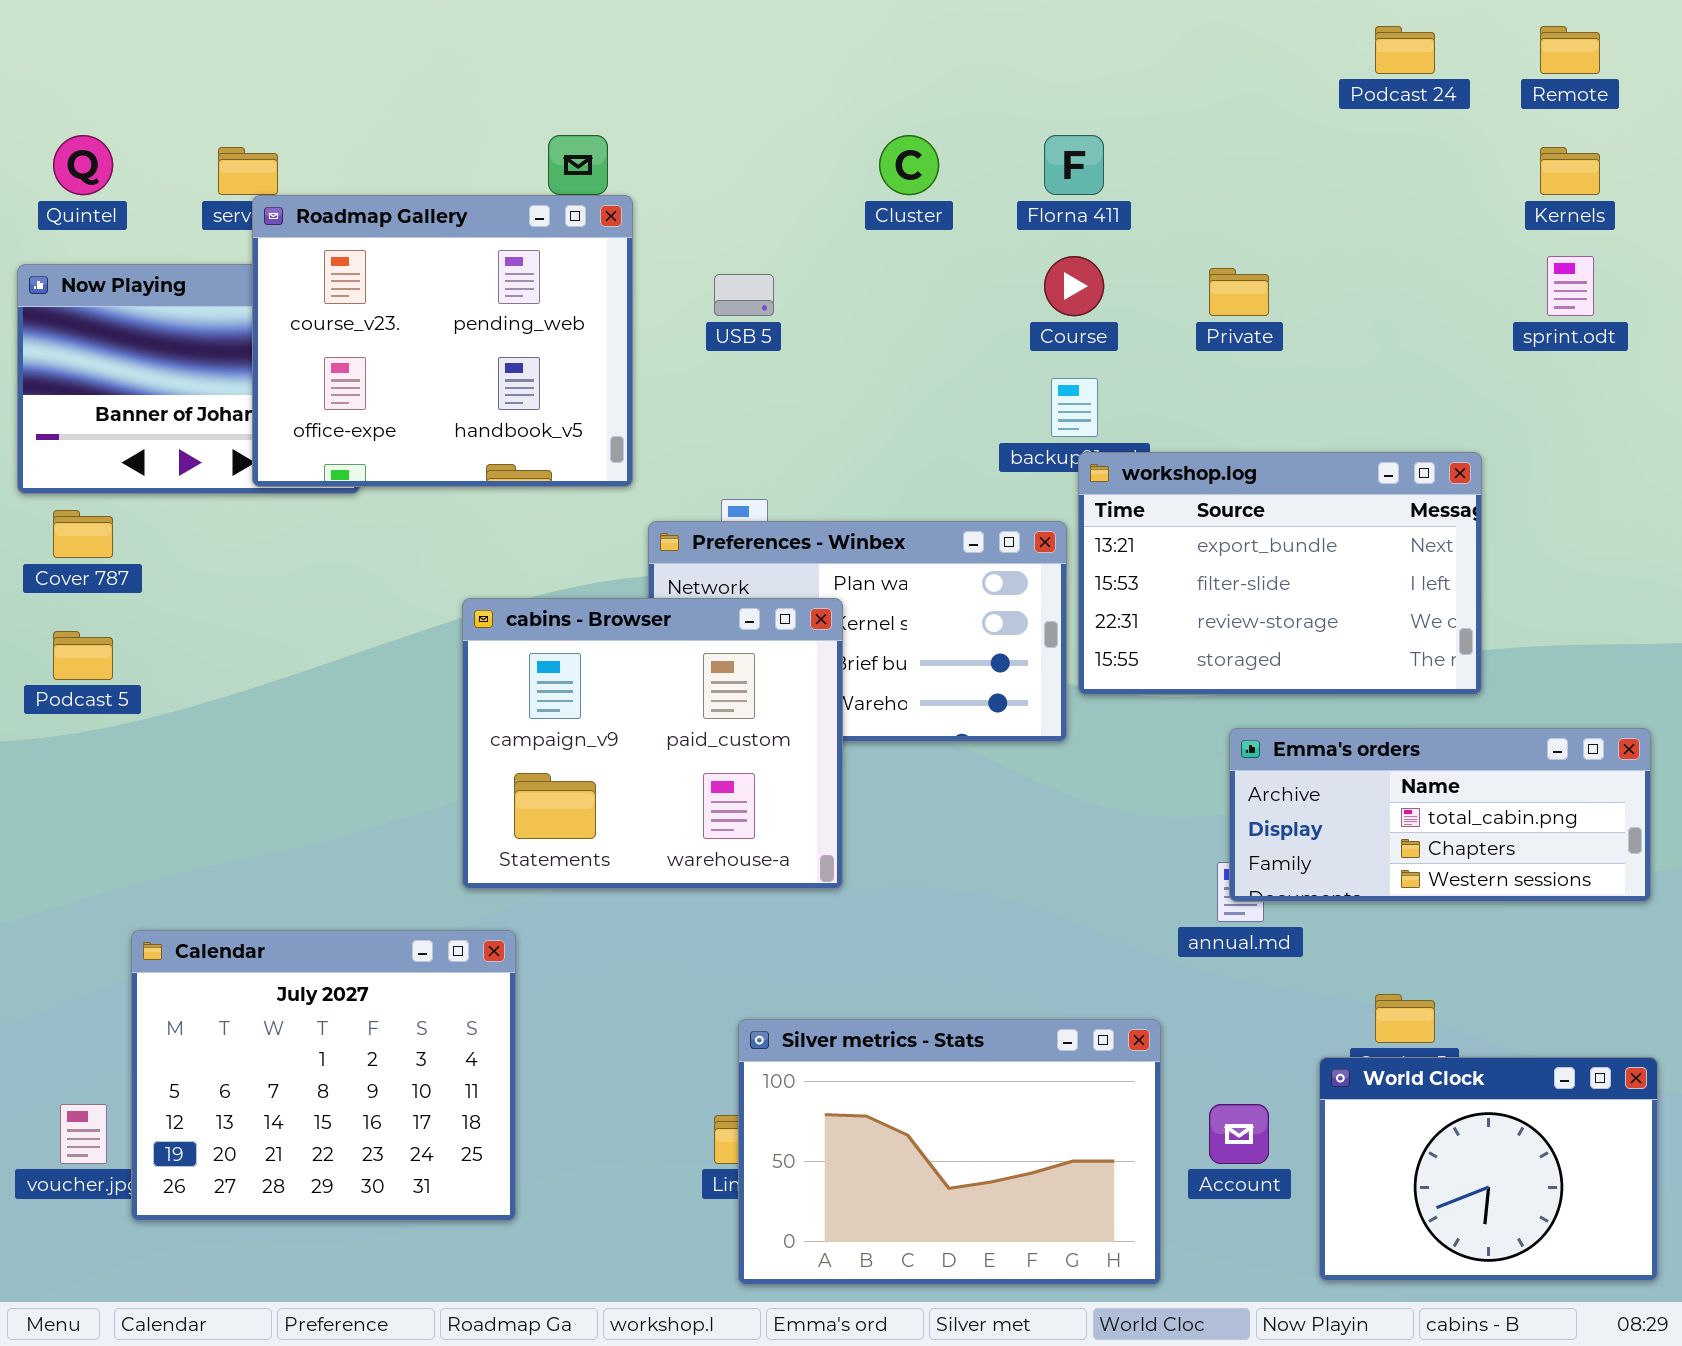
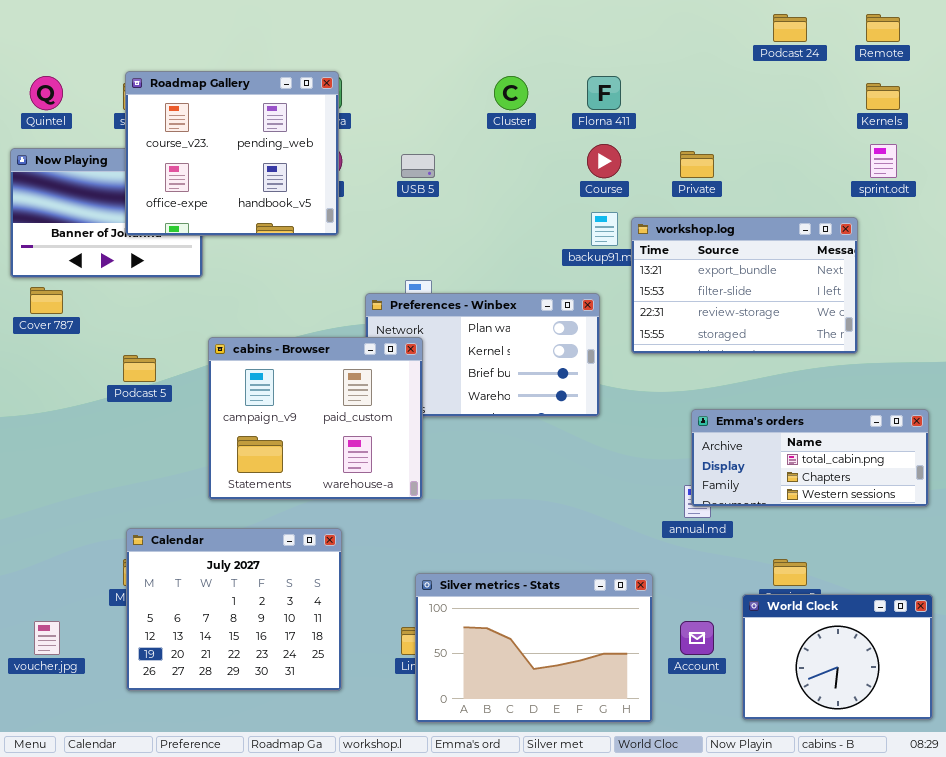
Roadmap Gallery: [252,195,633,487] -> [125,71,339,236], moved
workshop.log: [1078,452,1482,695] -> [631,217,858,354], moved
cabins - Browser: [462,598,843,889] -> [208,337,423,500], moved
Podcast 5: [53,631,113,680] -> [123,355,156,382], moved
Calendar: [131,930,516,1221] -> [126,528,342,691], moved

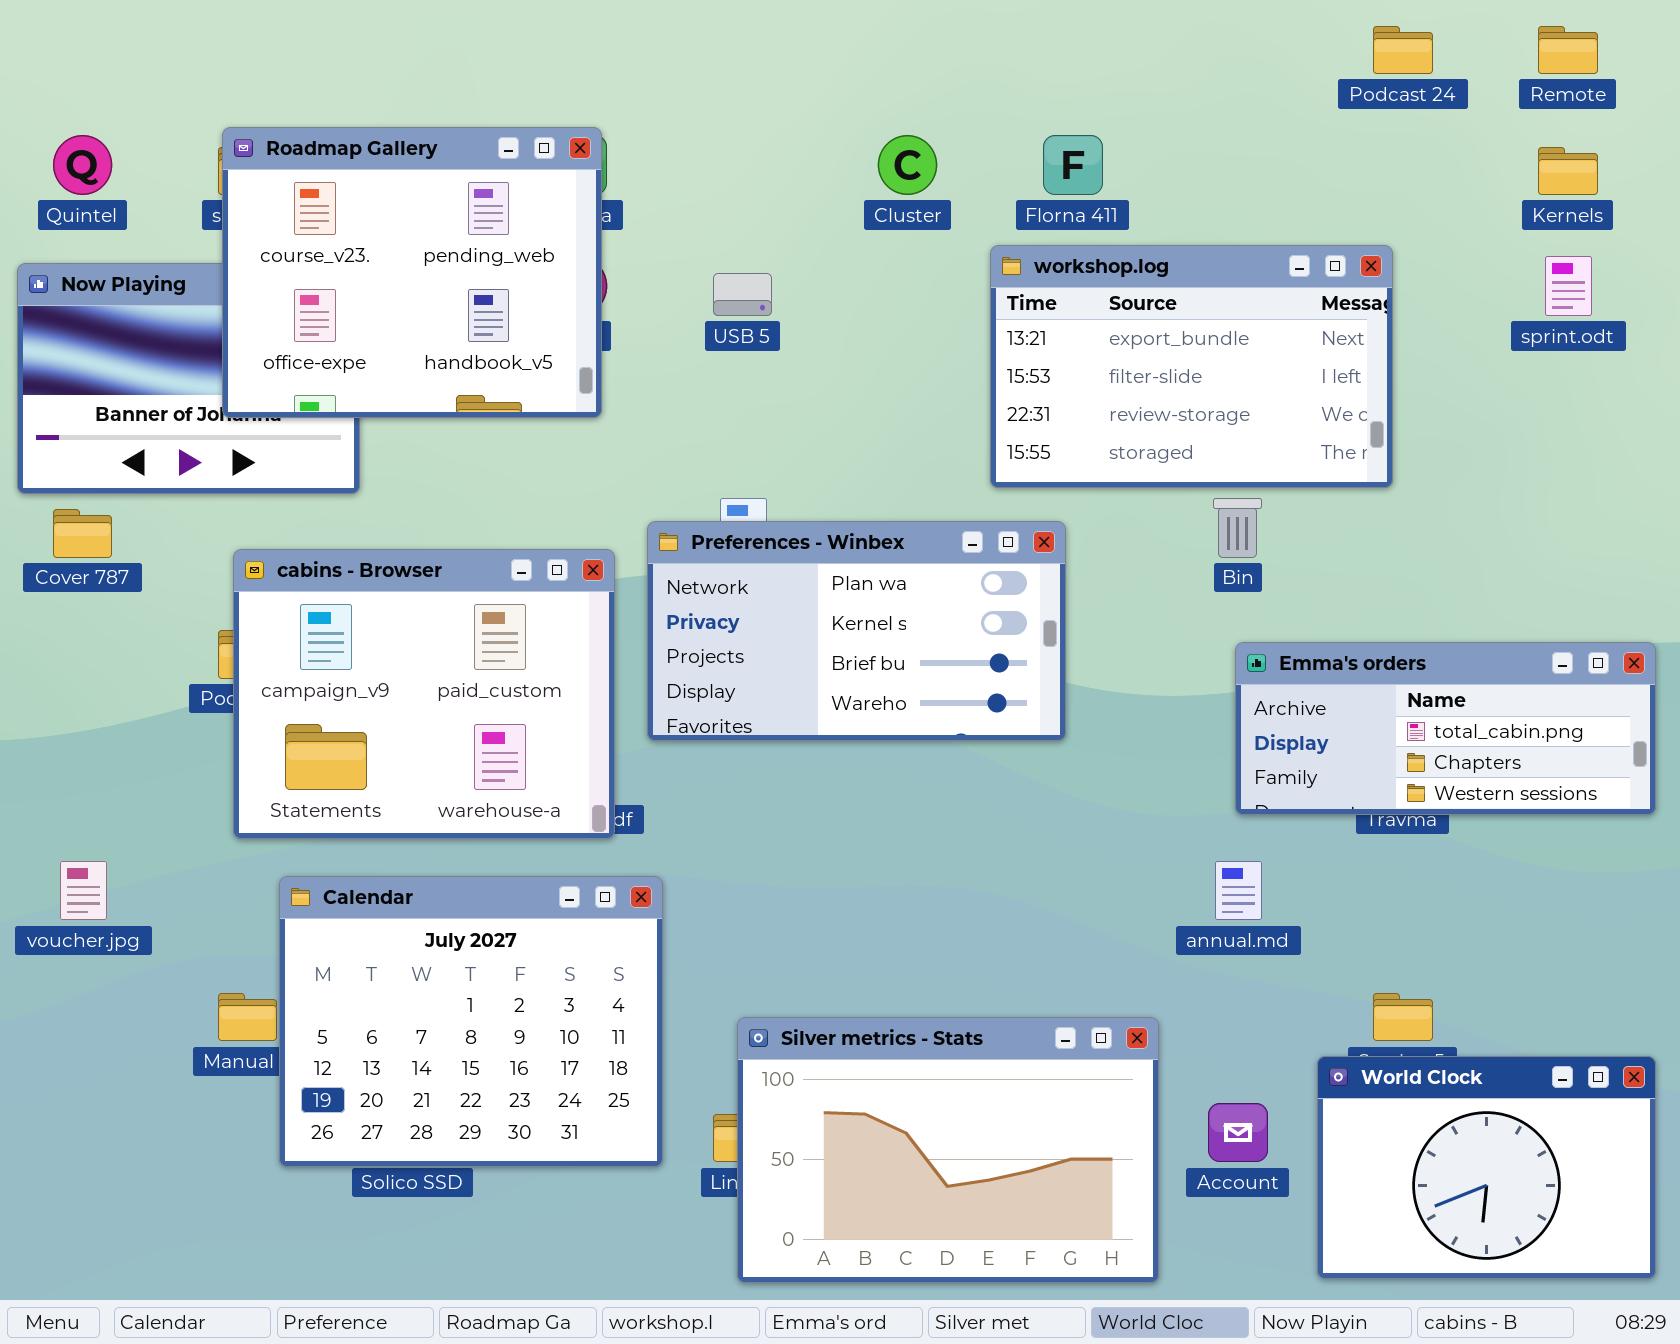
workshop.log: [631,217,858,354] -> [990,245,1393,488], moved
cabins - Browser: [208,337,423,500] -> [233,549,615,839], moved
Emma's orders: [691,409,929,507] -> [1235,642,1656,815], moved
Calendar: [126,528,342,691] -> [279,876,663,1167], moved
voucher.jpg: [34,621,60,655] -> [60,861,107,920], moved

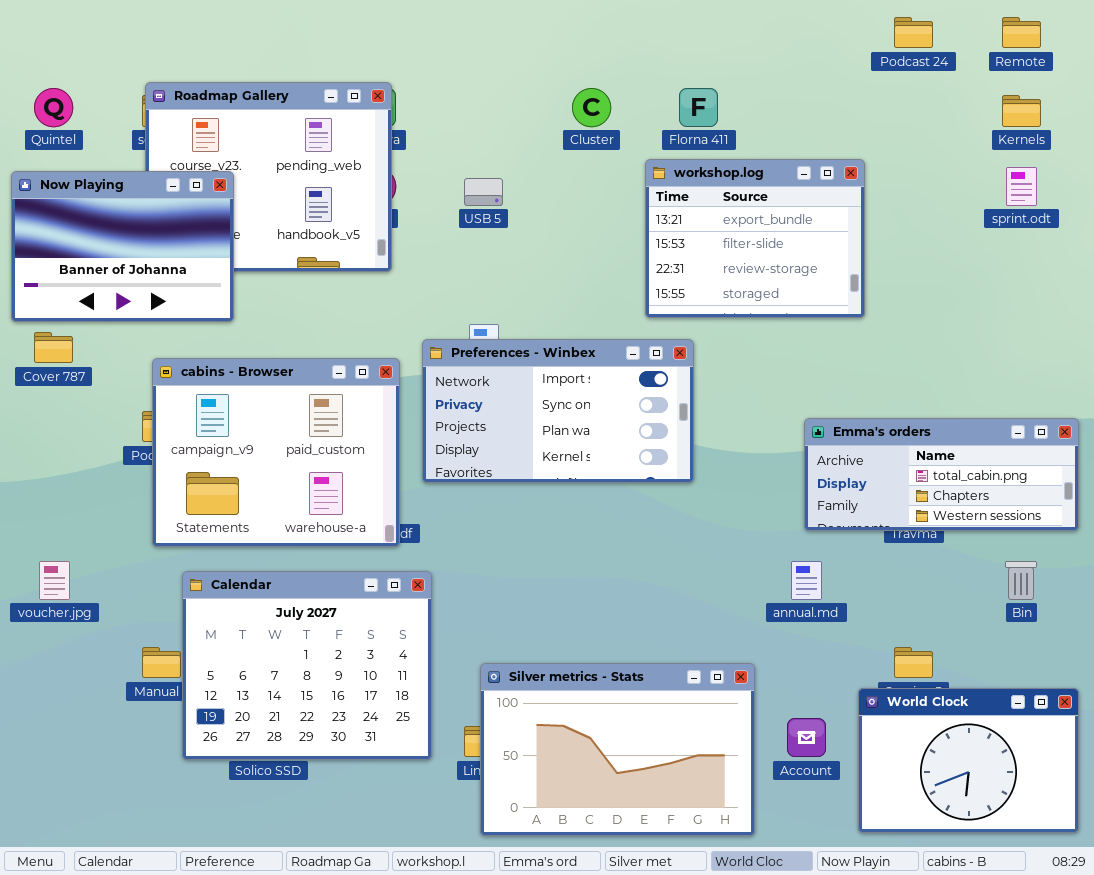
workshop.log: [990,245,1393,488] -> [645,159,865,318], resized
Now Playing: [17,263,360,494] -> [11,171,234,322], raised
Bin: [1213,498,1262,558] -> [1005,561,1037,600], moved
Preferences - Winbex: [647,521,1066,741] -> [422,339,694,483], scrolled up 2 rows

